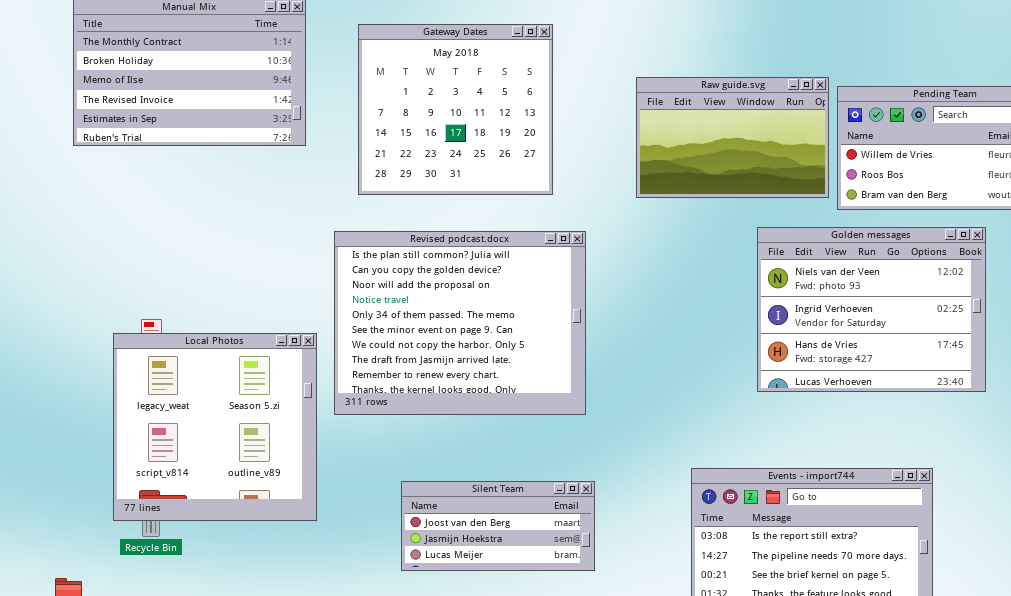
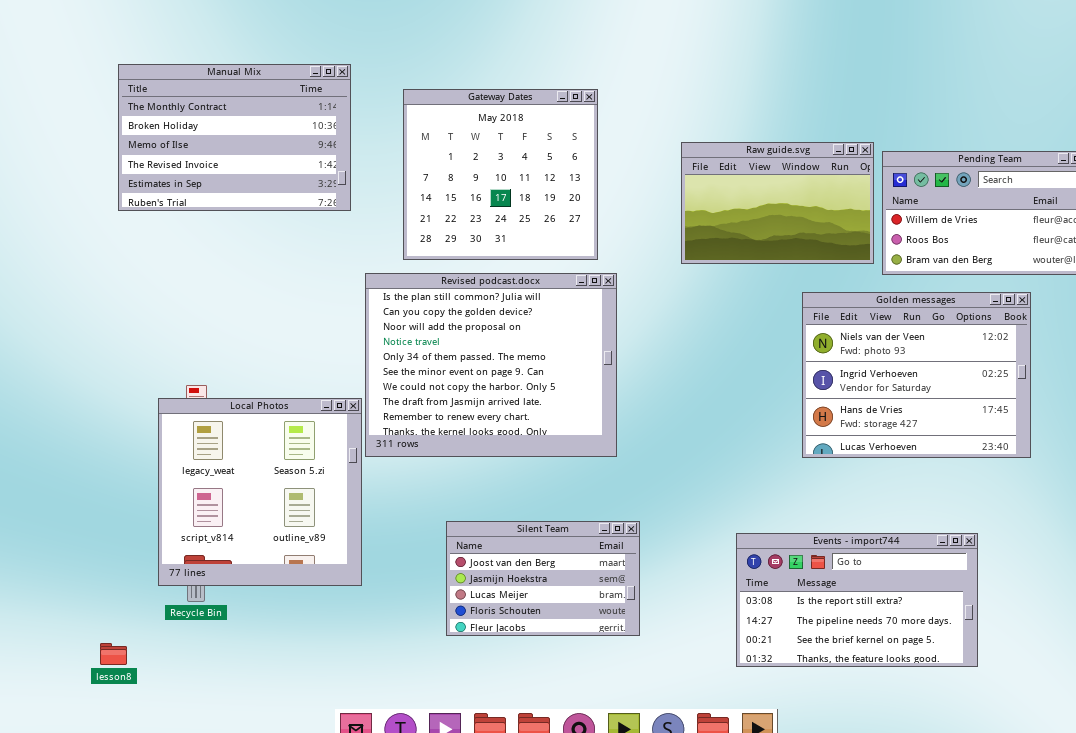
Revised podcast.docx: [334,231,586,415] -> [365,273,617,457], moved
Silent Team: [401,481,595,571] -> [446,521,640,636], resized

